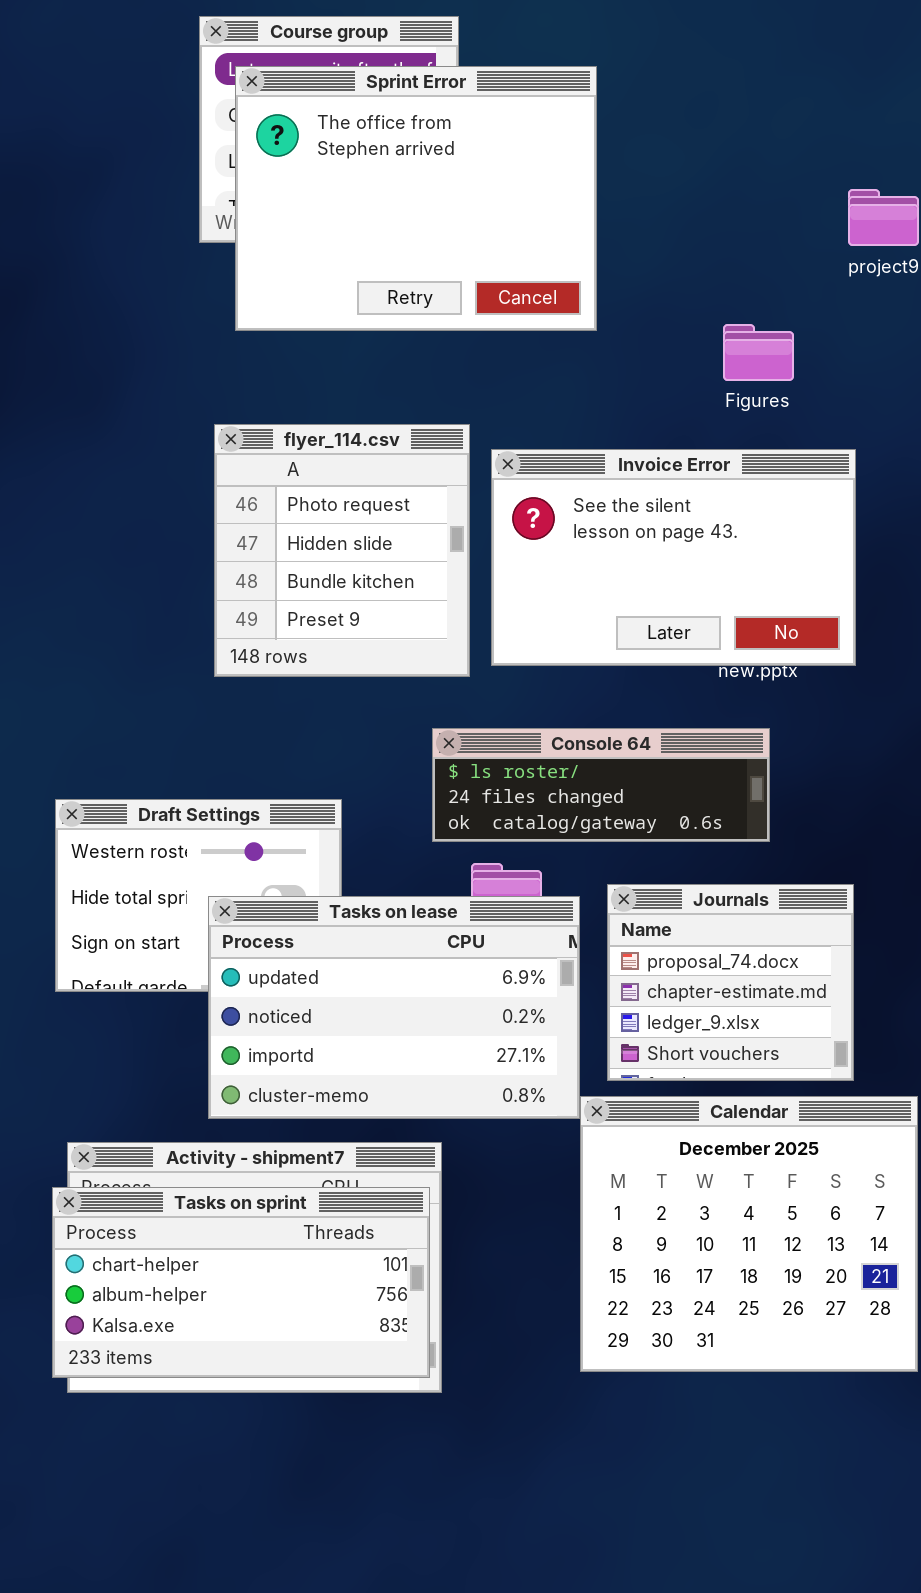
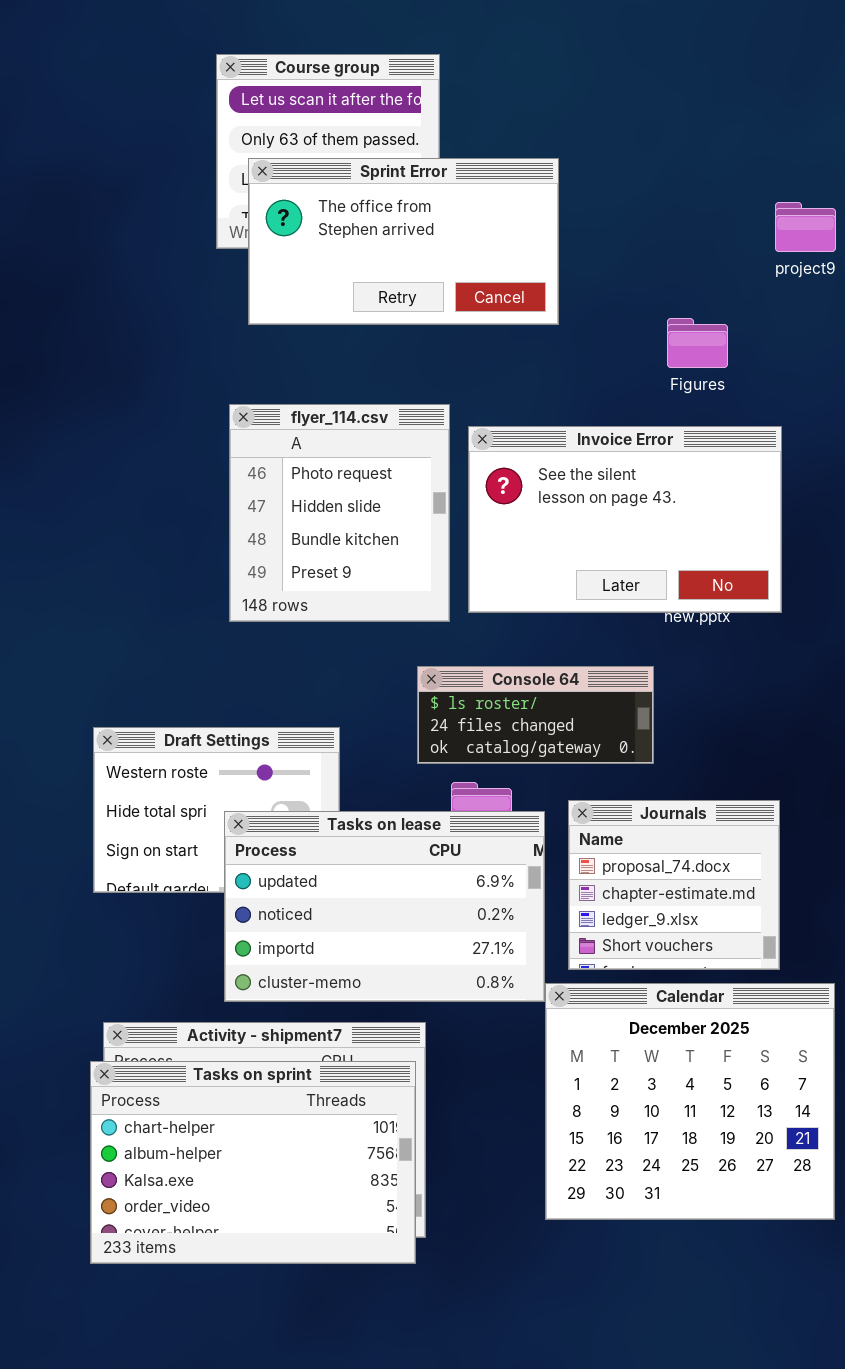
Sprint Error: [235,66,597,331] -> [248,158,559,325], resized
Console 64: [432,728,770,842] -> [417,666,654,764], resized
Tasks on sprint: [52,1187,430,1378] -> [90,1061,416,1264], resized

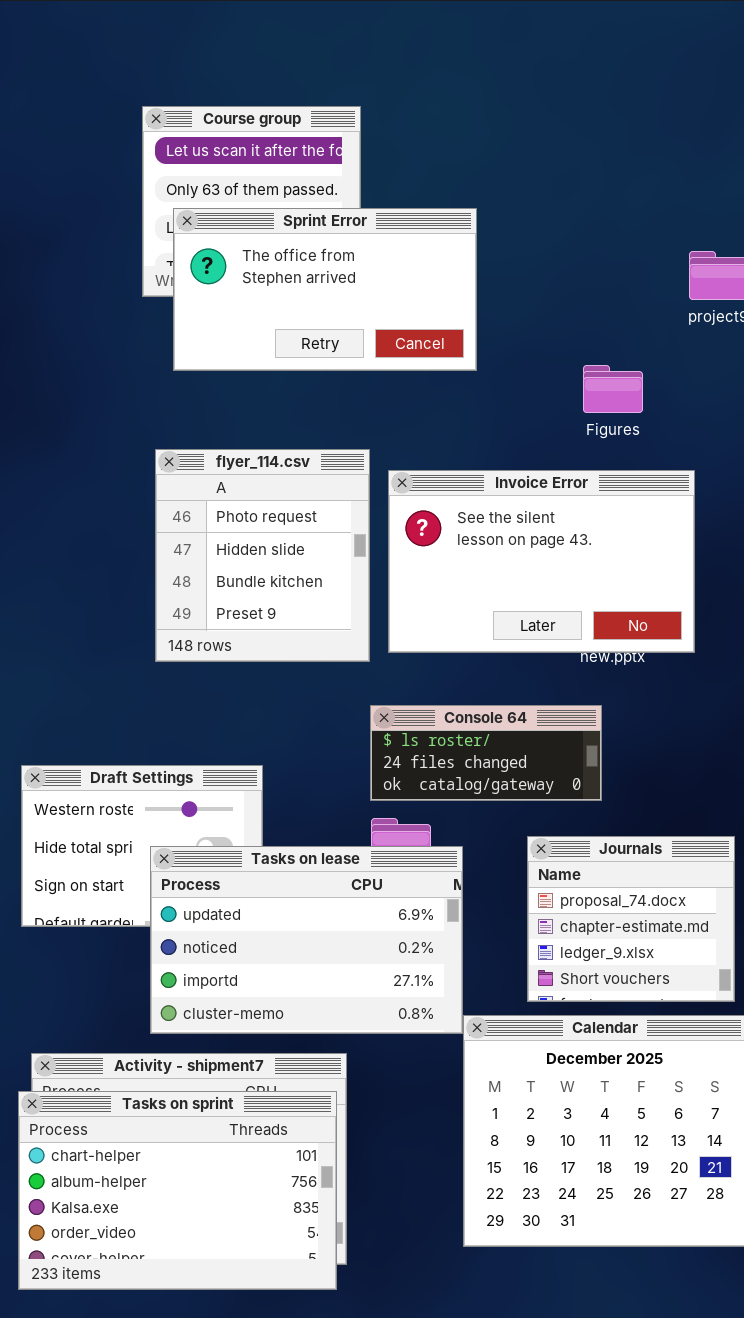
Console 64: [417,666,654,764] -> [370,705,602,801], moved
Journals: [568,800,780,970] -> [527,836,735,1002], moved

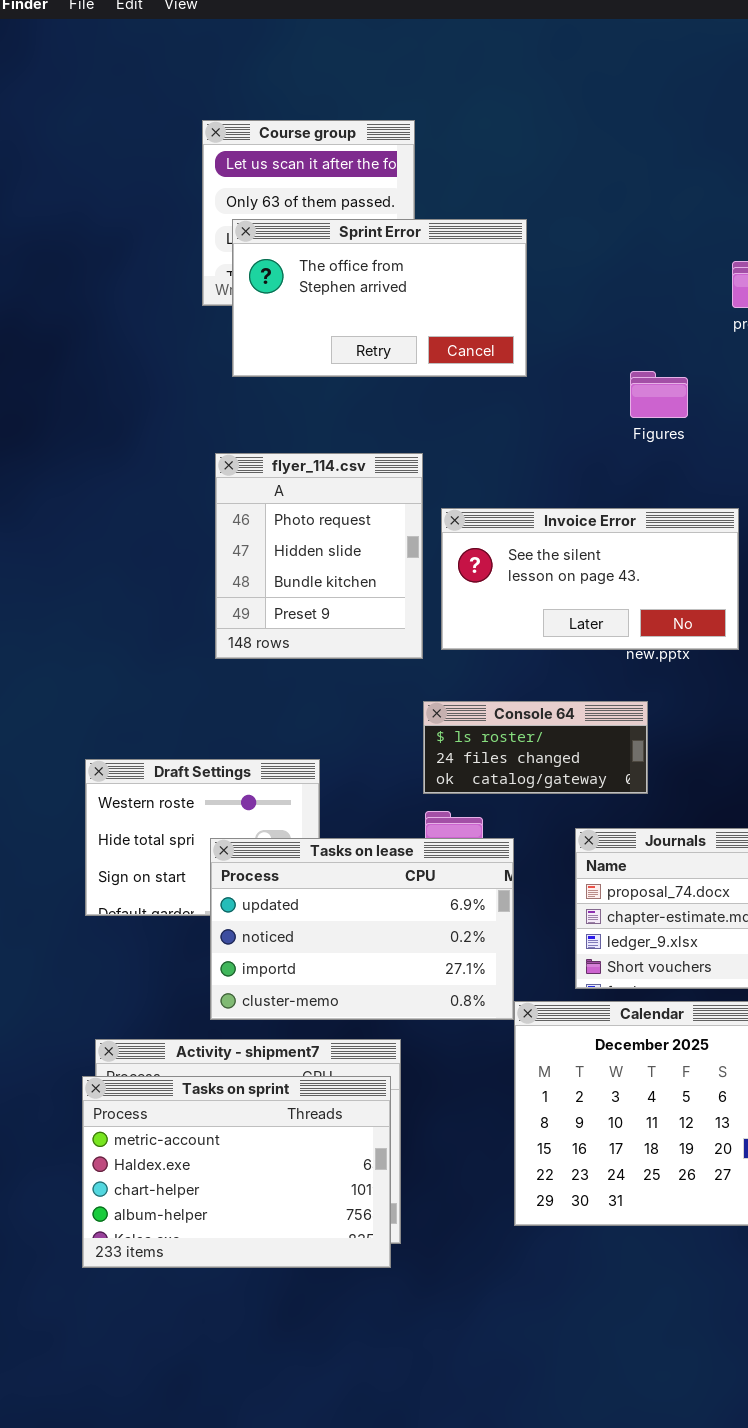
Invoice Error: [388,470,695,653] -> [441,508,739,650], resized
Tasks on sprint: [18,1091,337,1290] -> [82,1076,391,1268], scrolled up 2 rows

